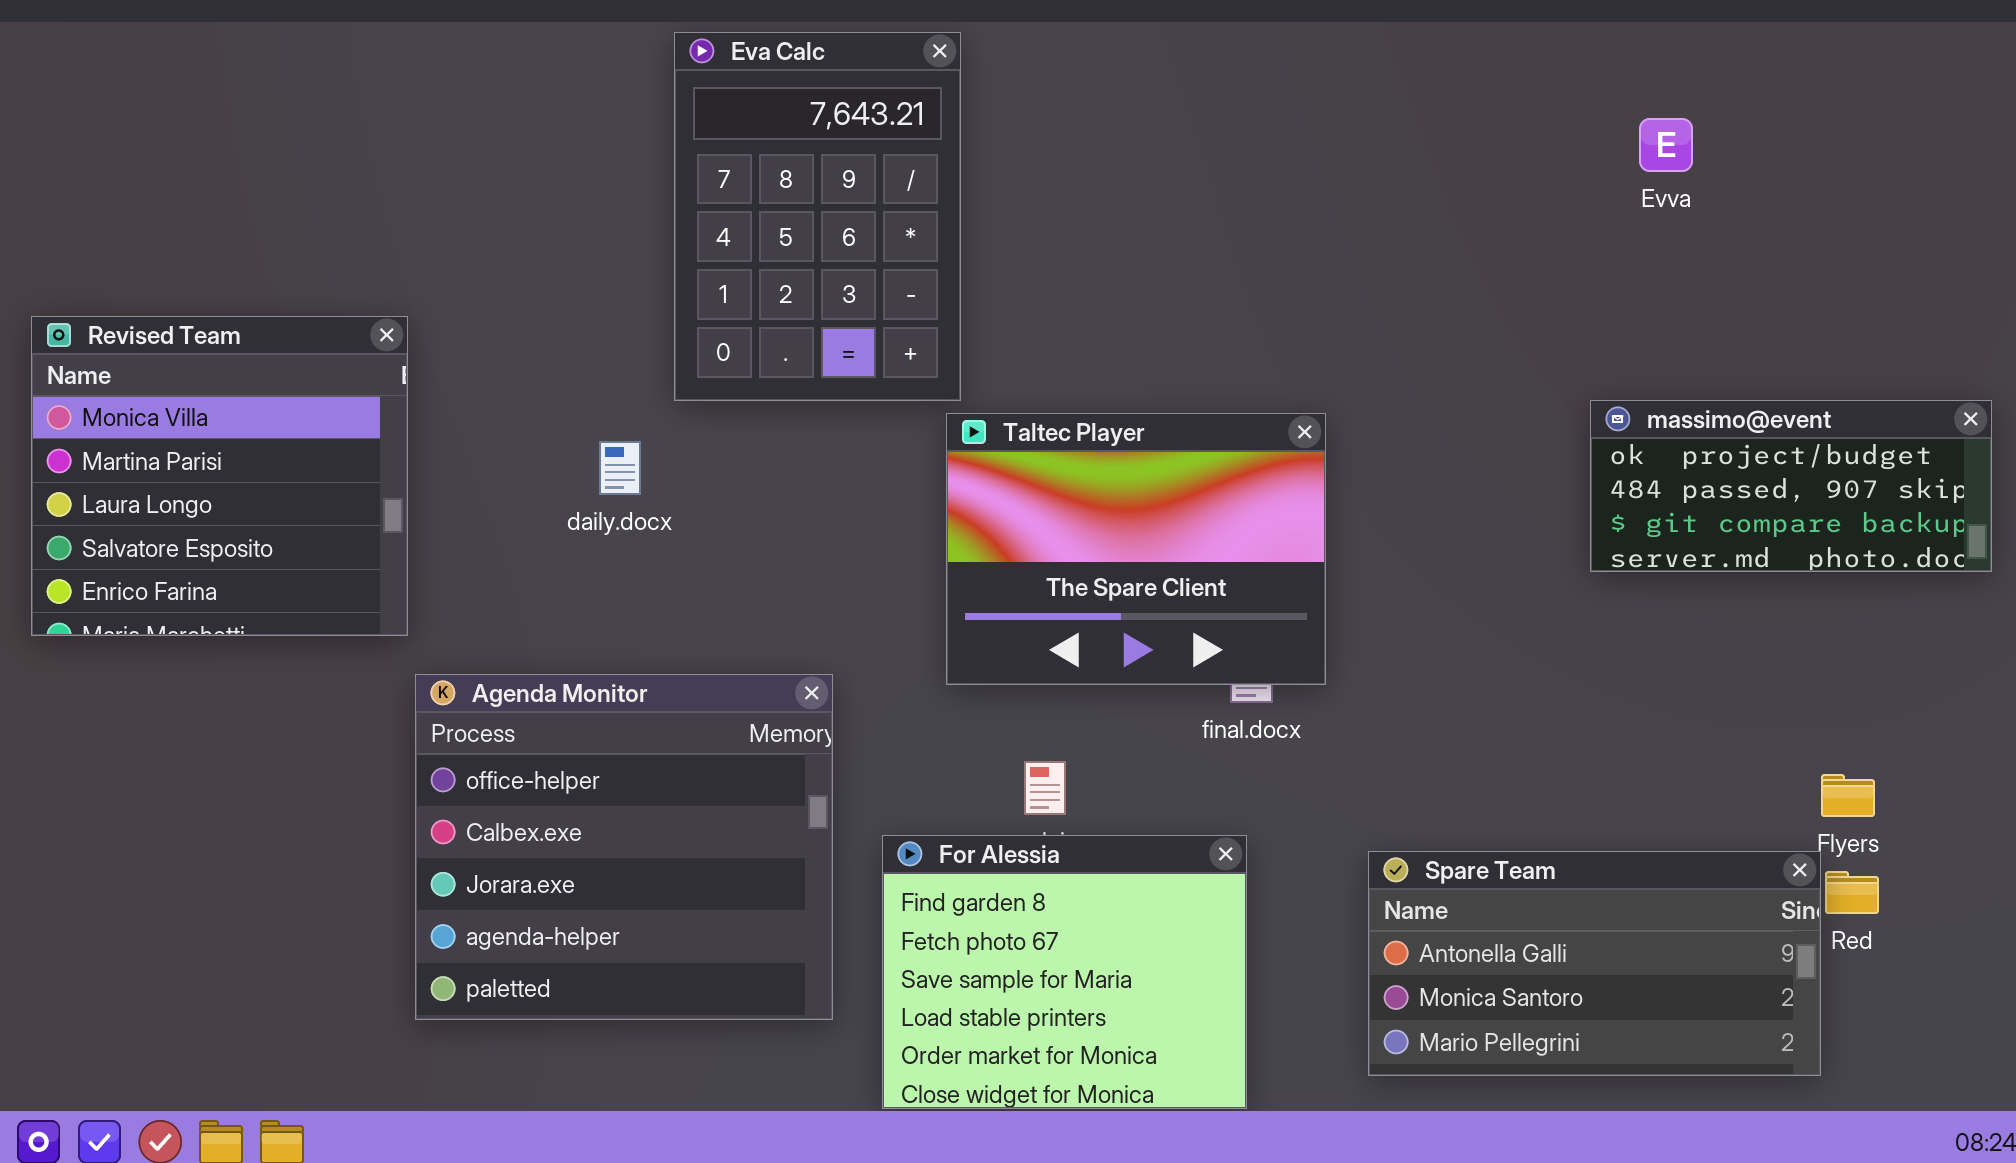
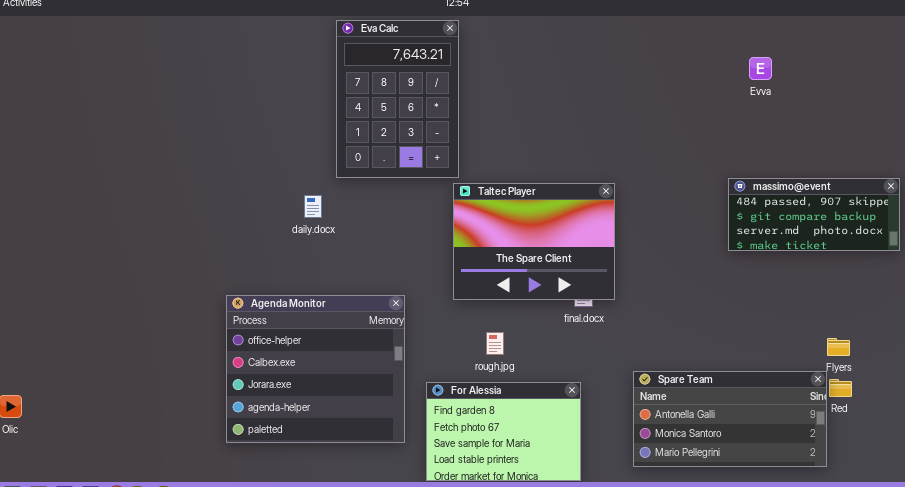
Revised Team: [31,316,408,636] -> none, closed
massimo@event: [1590,400,1992,572] -> [728,178,900,251], scrolled down 1 row
For Alessia: [882,835,1247,1109] -> [426,382,581,481], resized

